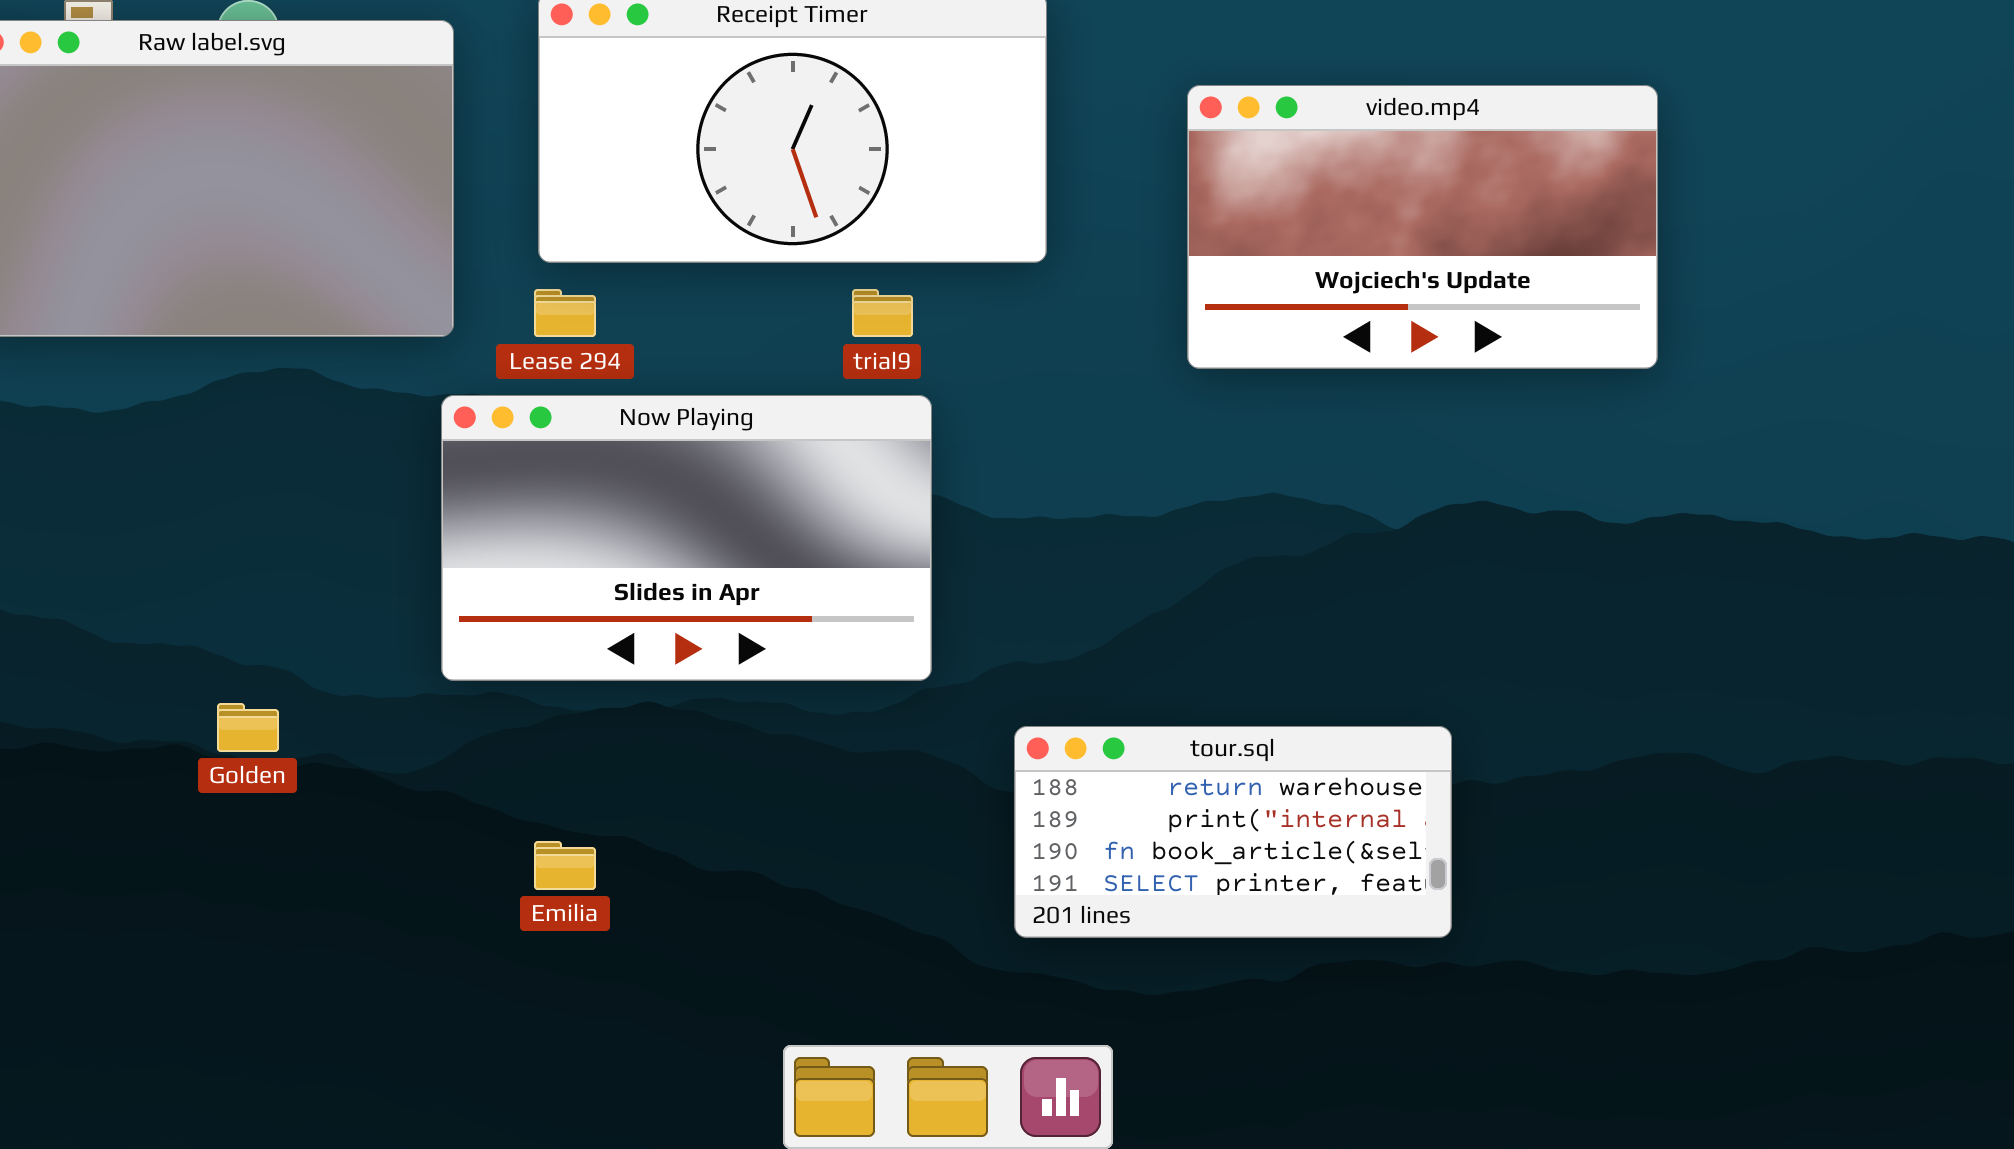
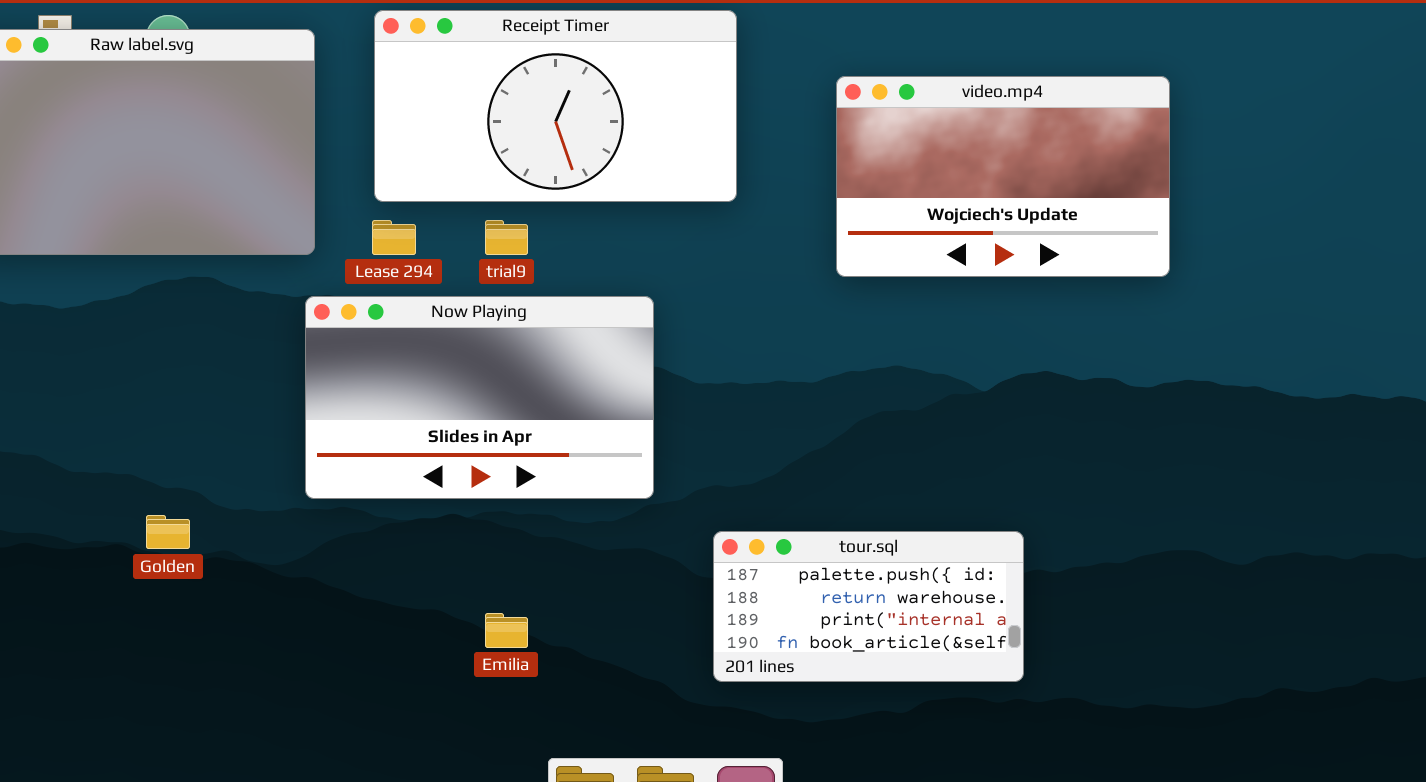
trial9: [852,289,913,337] -> [485,220,528,255], moved
tour.sql: [1014,726,1452,938] -> [713,531,1024,682], scrolled up 1 row
Emilia: [534,841,596,890] -> [485,613,528,648], moved

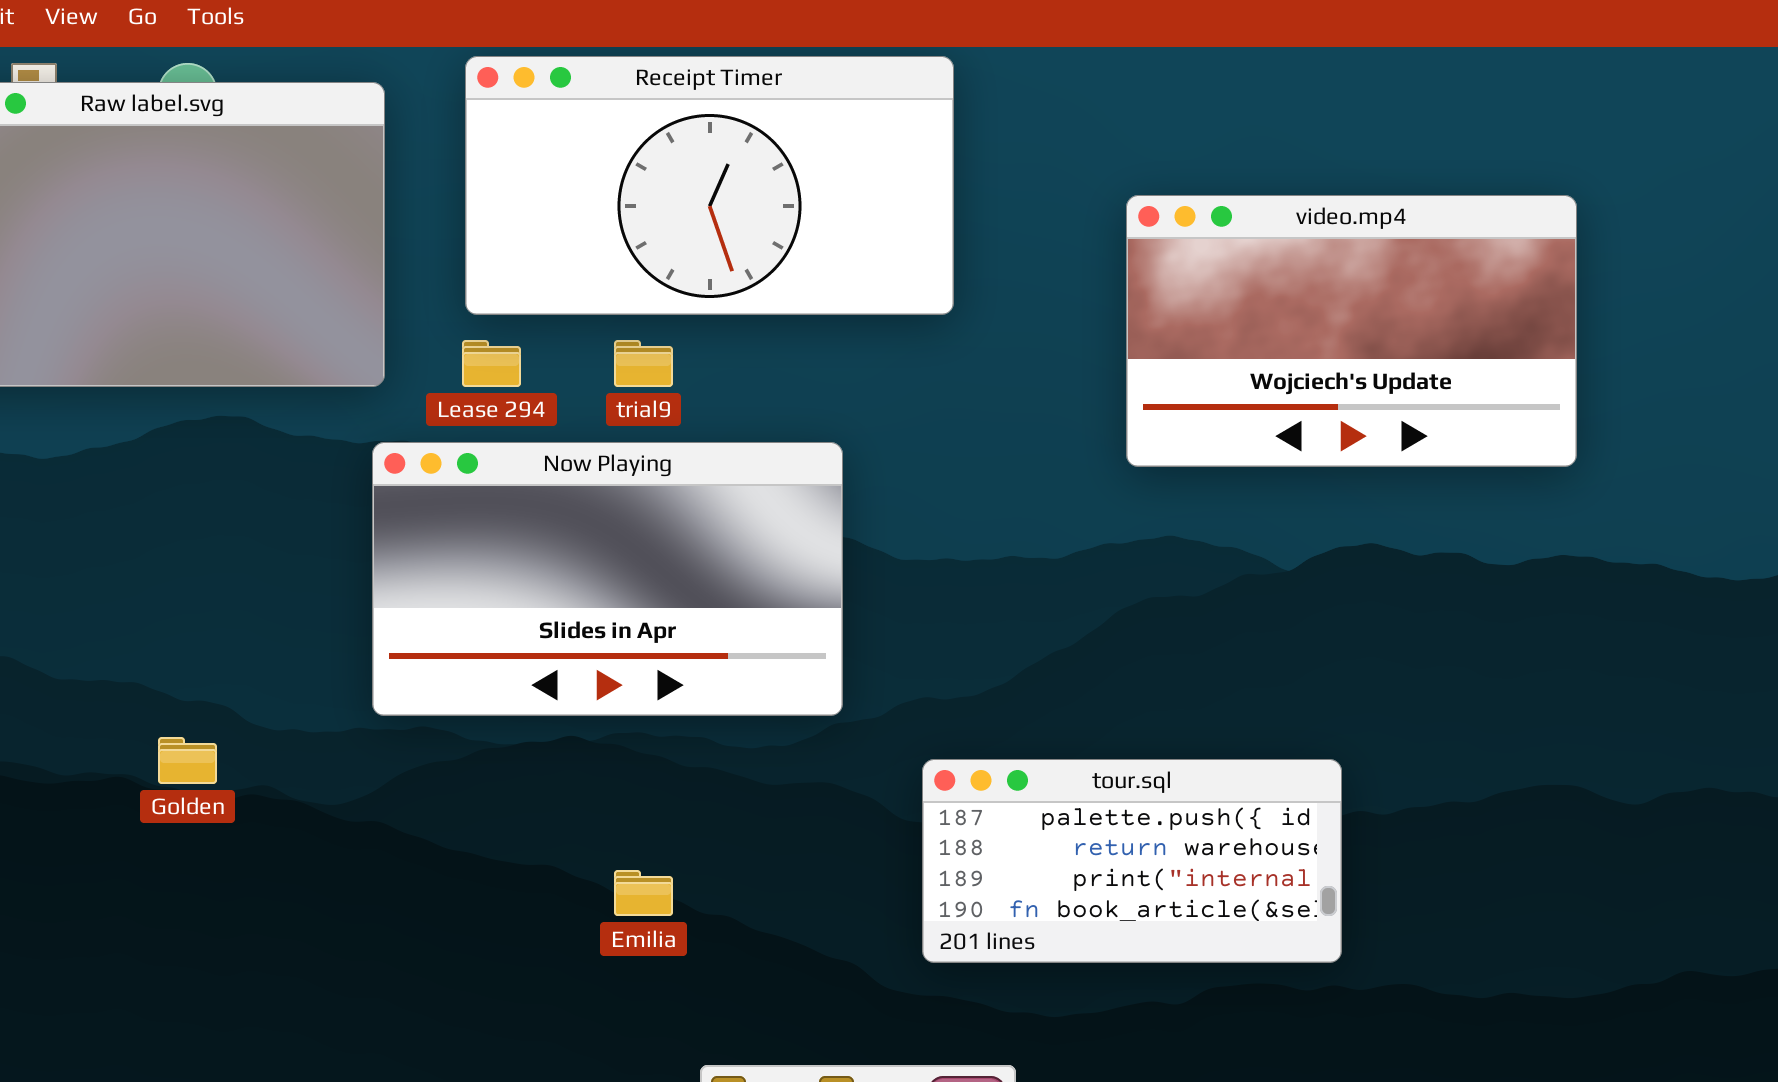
video.mp4: [836,76,1170,277] -> [1126,195,1577,467], moved

